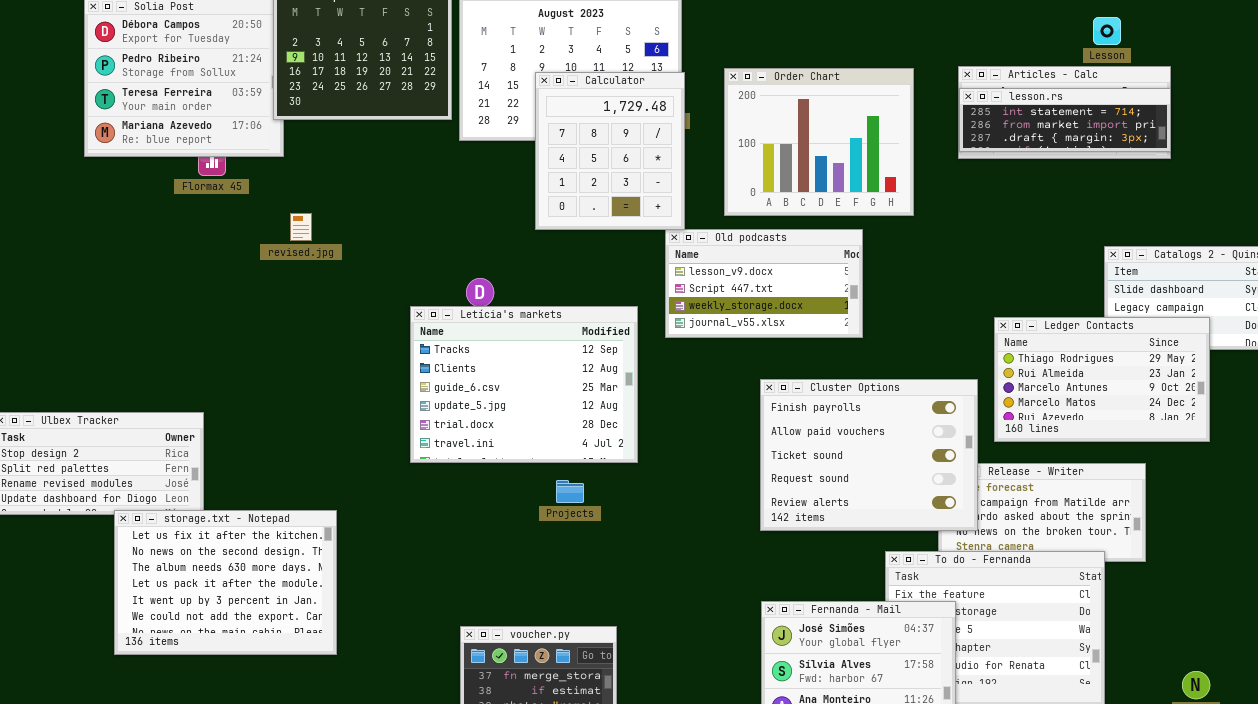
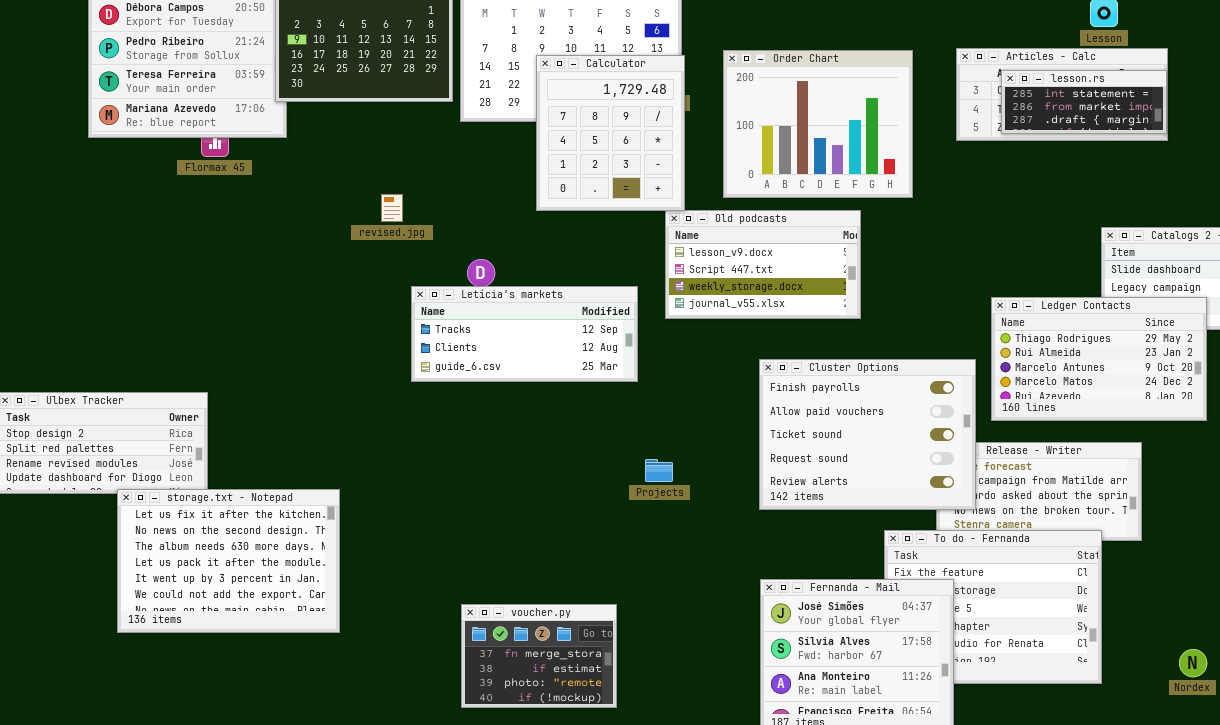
lesson.rs: [959,88,1171,152] -> [1001,70,1167,134], resized
revised.jpg: [290,213,312,241] -> [381,194,403,222], moved
Letícia's markets: [410,306,638,463] -> [411,286,638,382], resized
Projects: [556,480,584,503] -> [645,459,673,482], moved

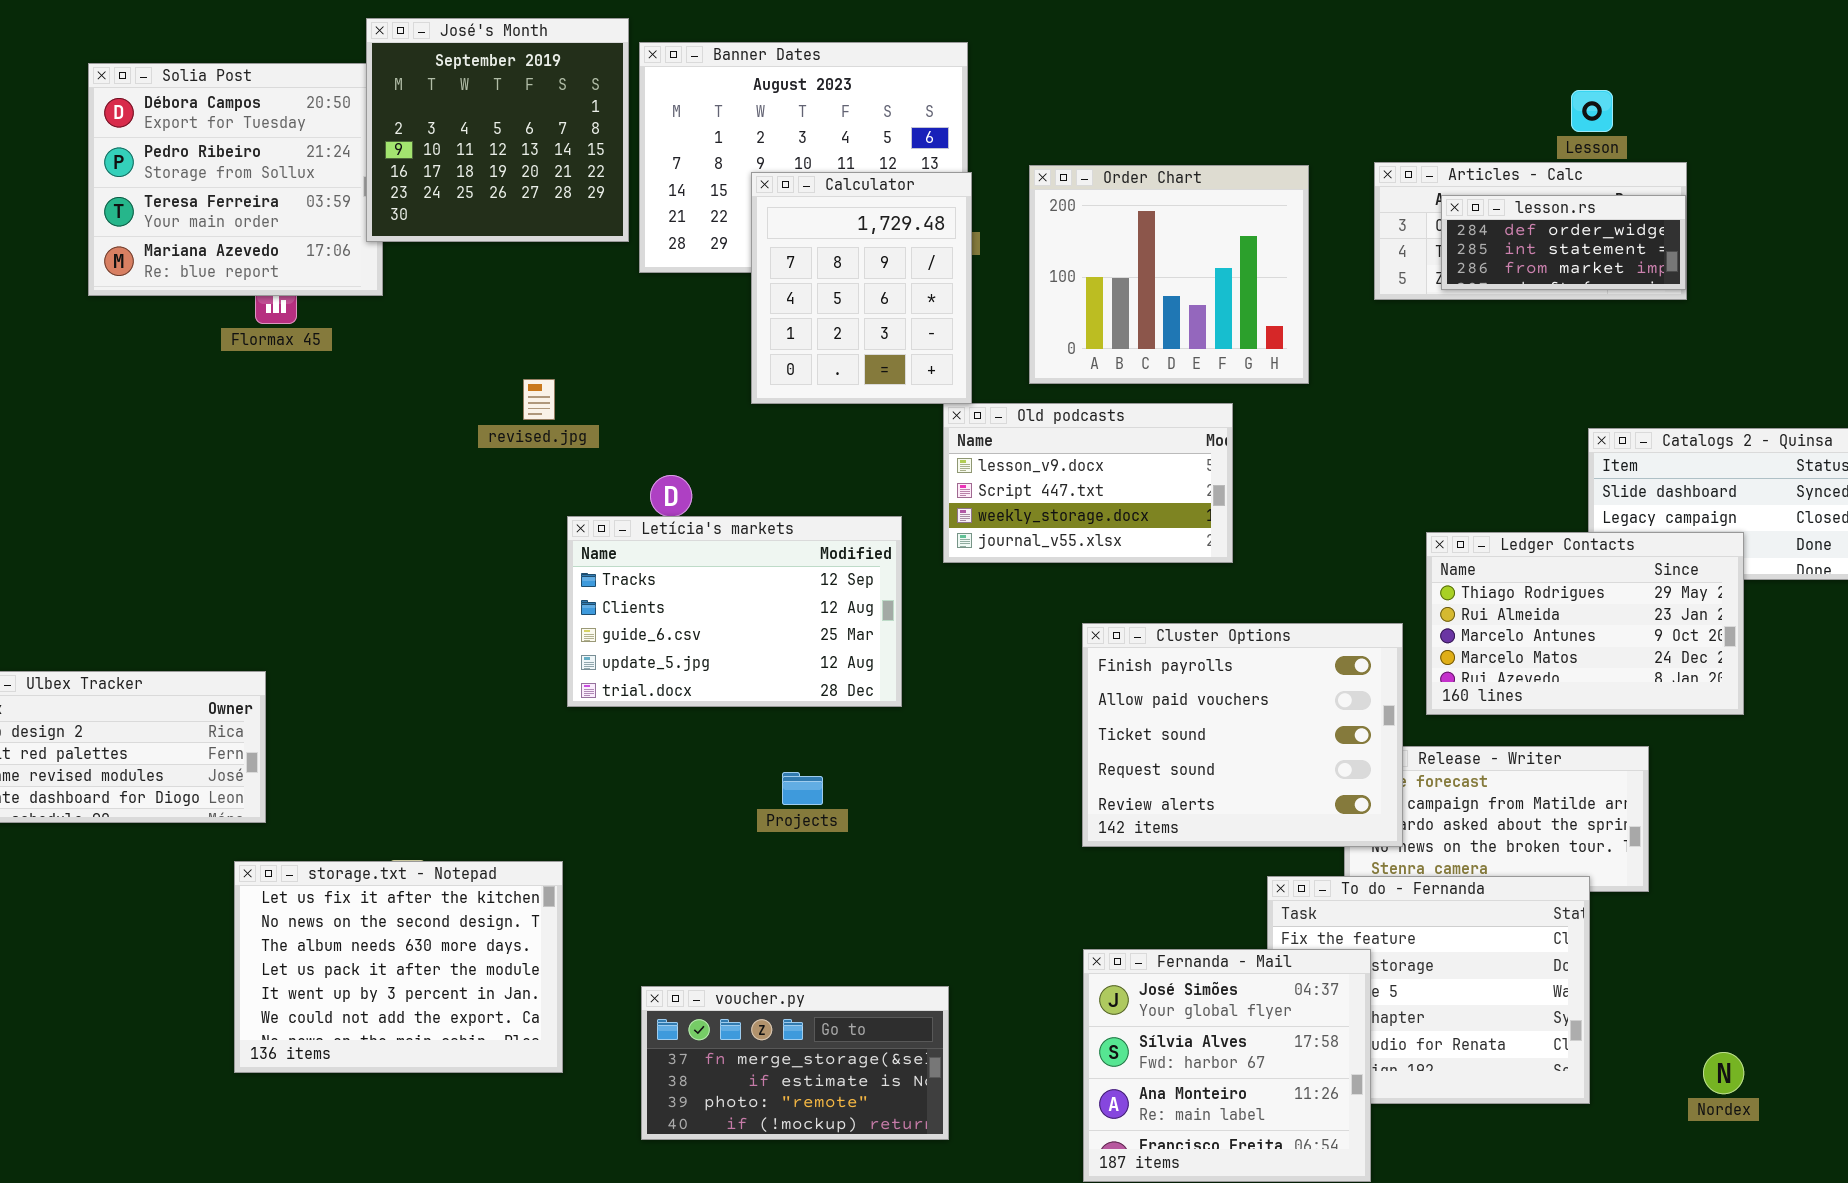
lesson.rs: [1001,70,1167,134] -> [1441,195,1686,290], scrolled up 1 row
Letícia's markets: [411,286,638,382] -> [567,516,902,707], resized
Projects: [645,459,673,482] -> [782,772,823,805], moved
storage.txt - Notepad: [117,489,340,633] -> [234,861,563,1073], moved
voucher.py: [461,604,617,708] -> [641,986,949,1140], resized

